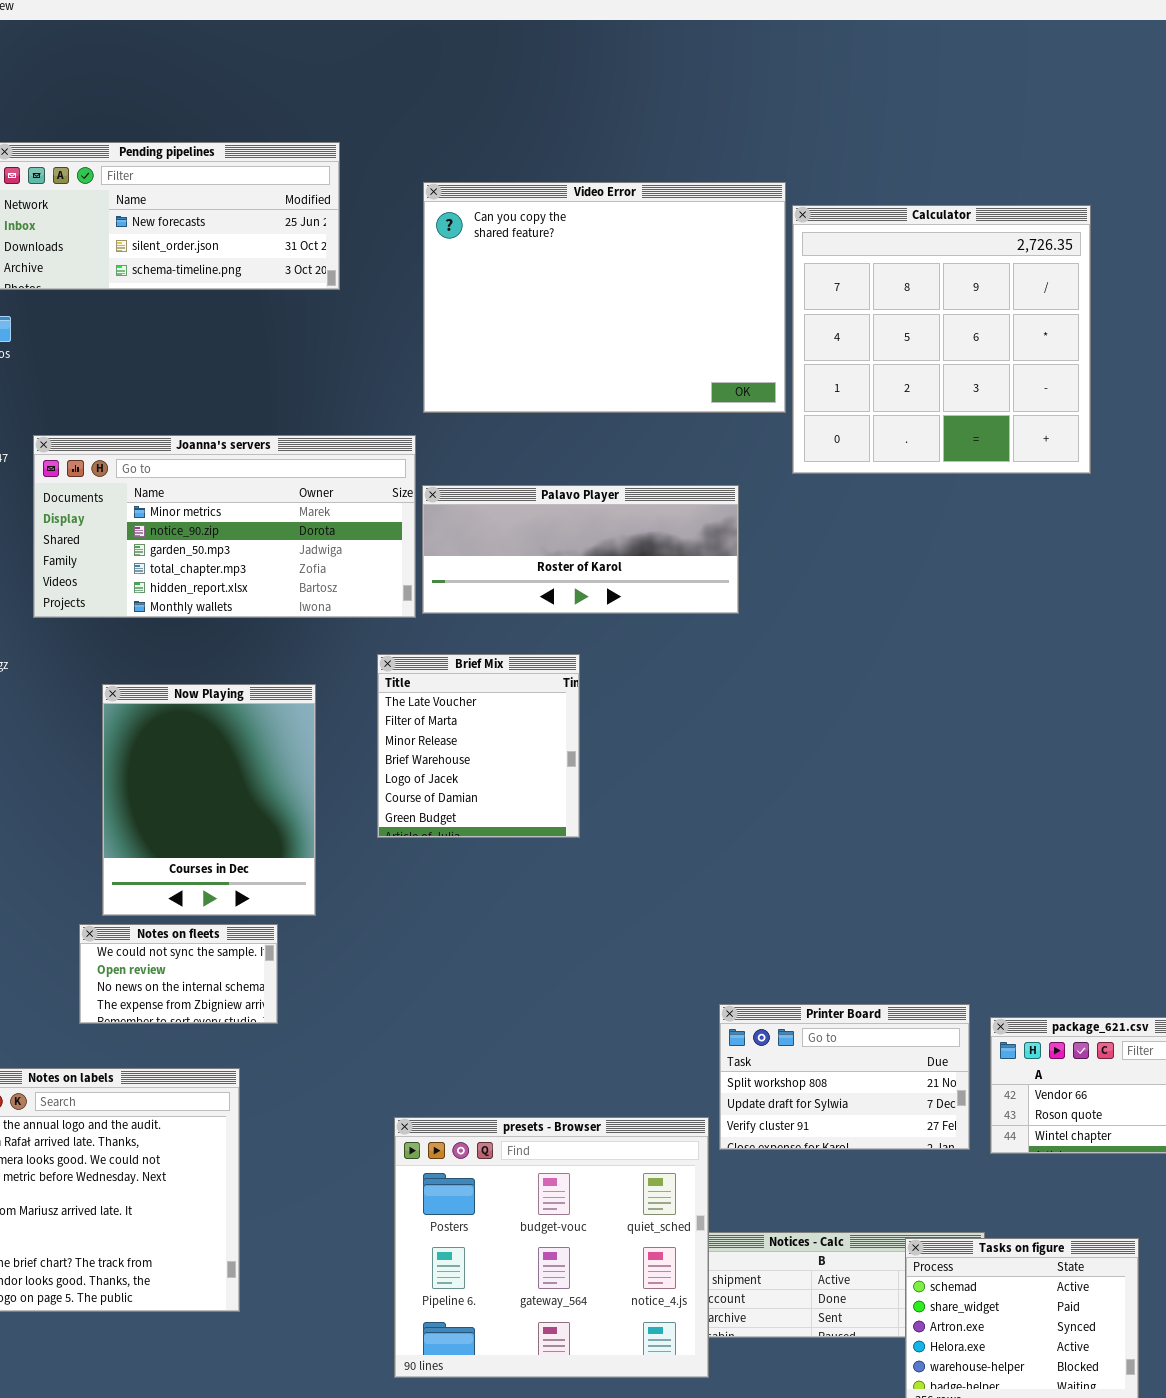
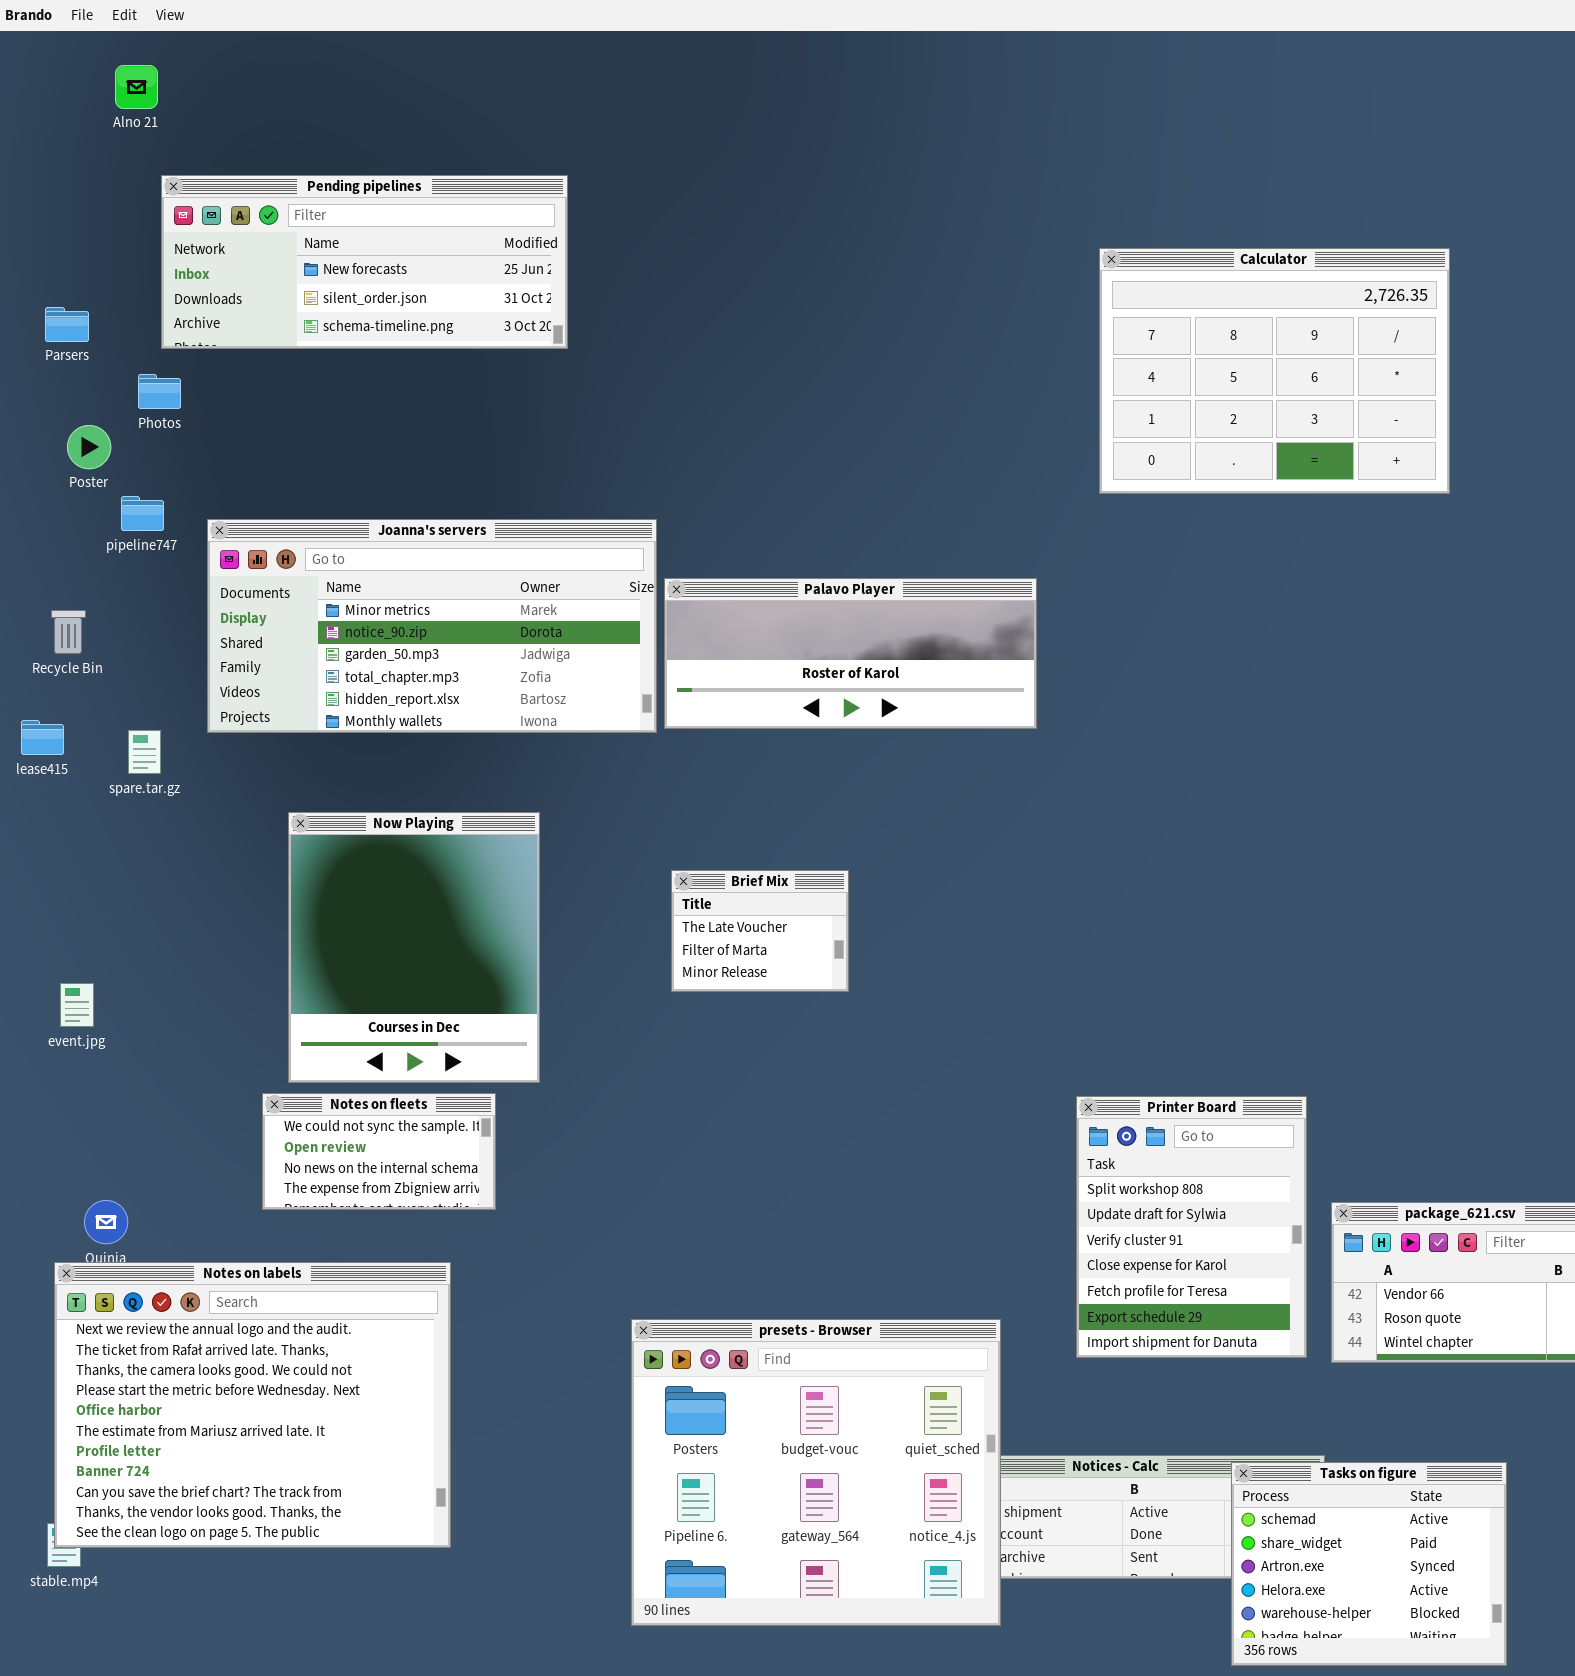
Video Error: [423,182,786,413] -> none, closed
Calculator: [792,205,1091,474] -> [1099,248,1450,494], resized
Brief Mix: [377,654,580,838] -> [671,870,849,992], resized
Printer Board: [719,1004,970,1150] -> [1076,1096,1307,1358], resized

